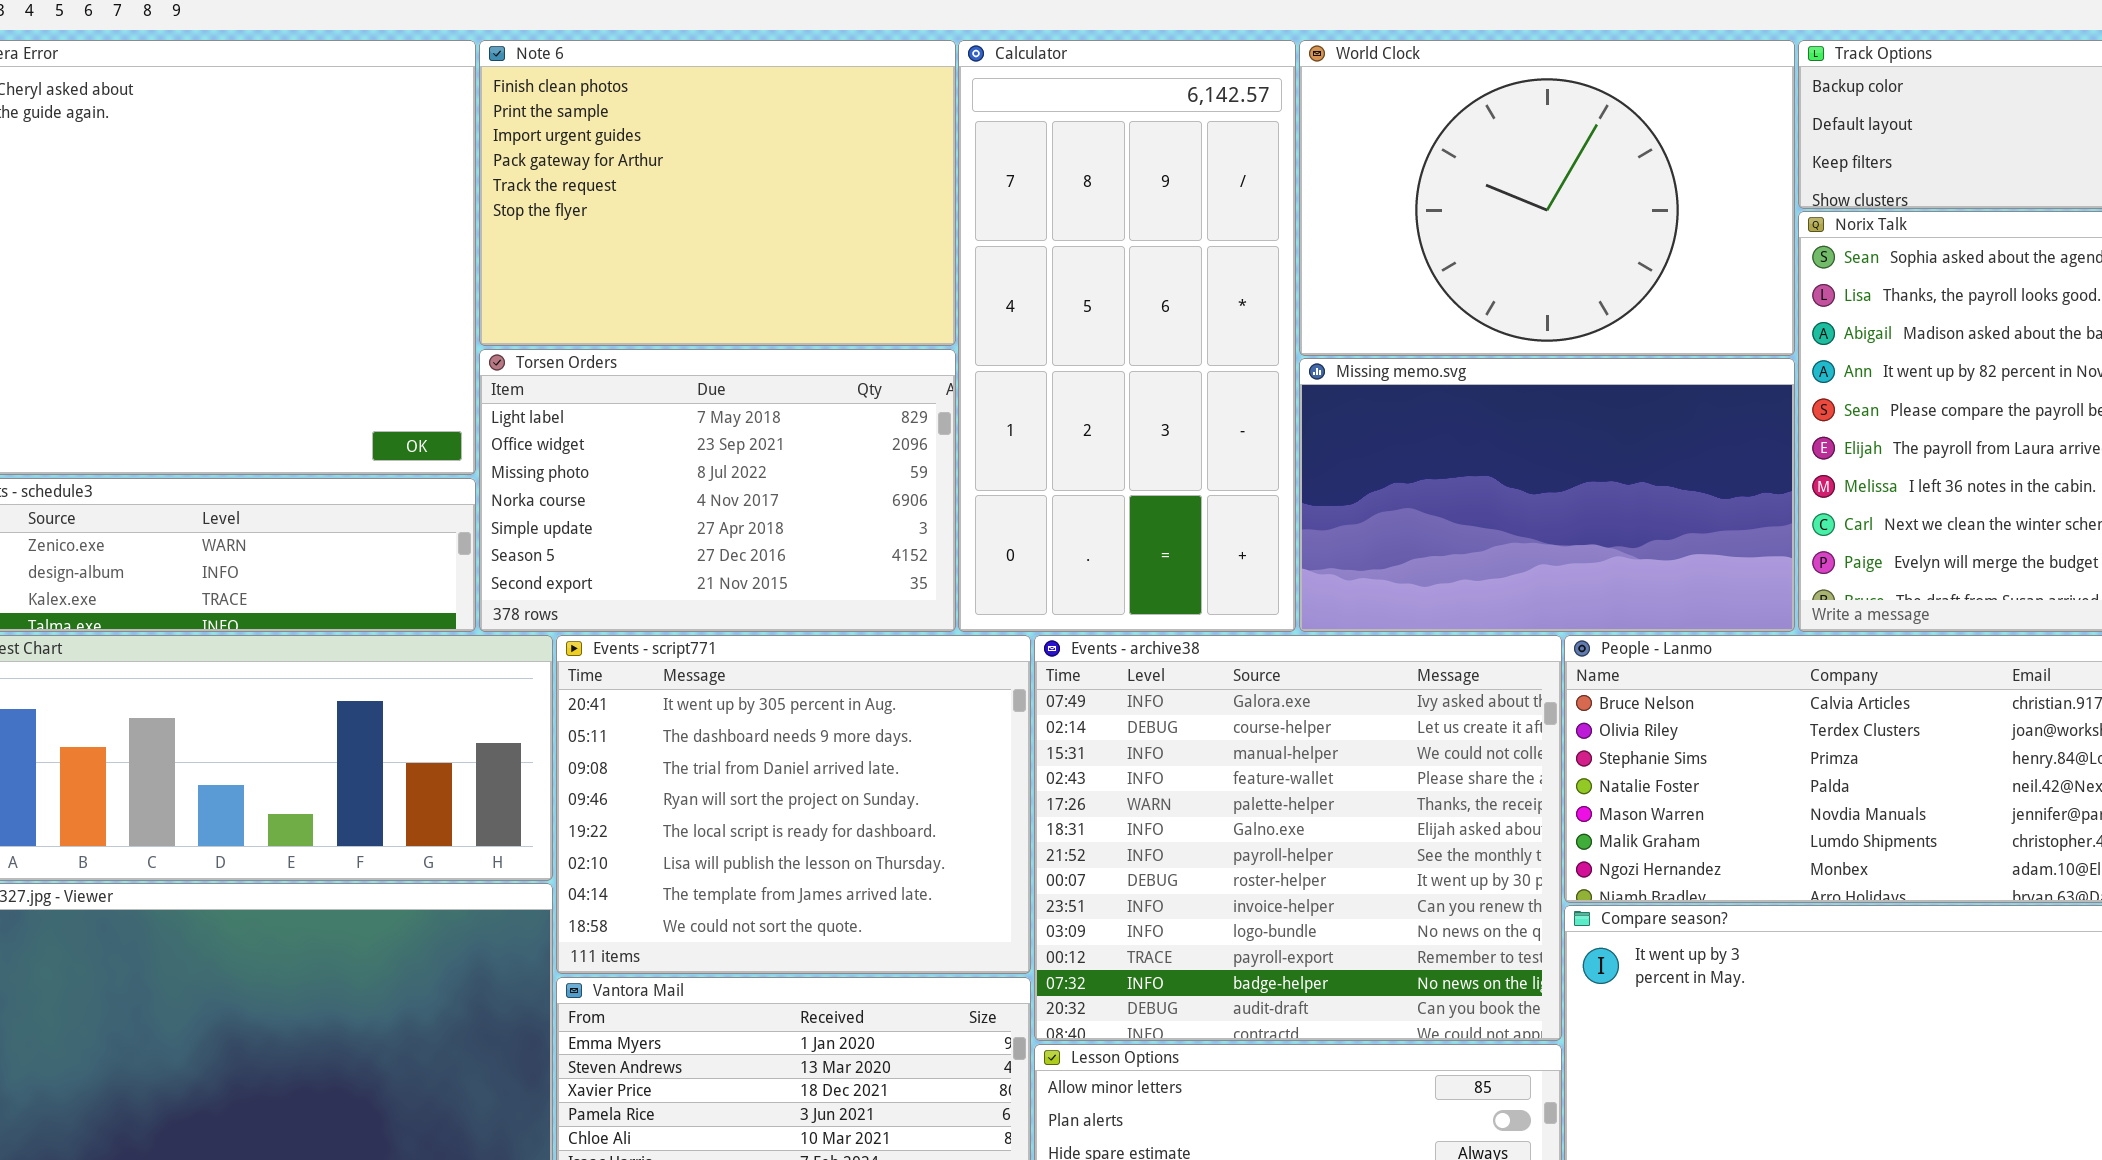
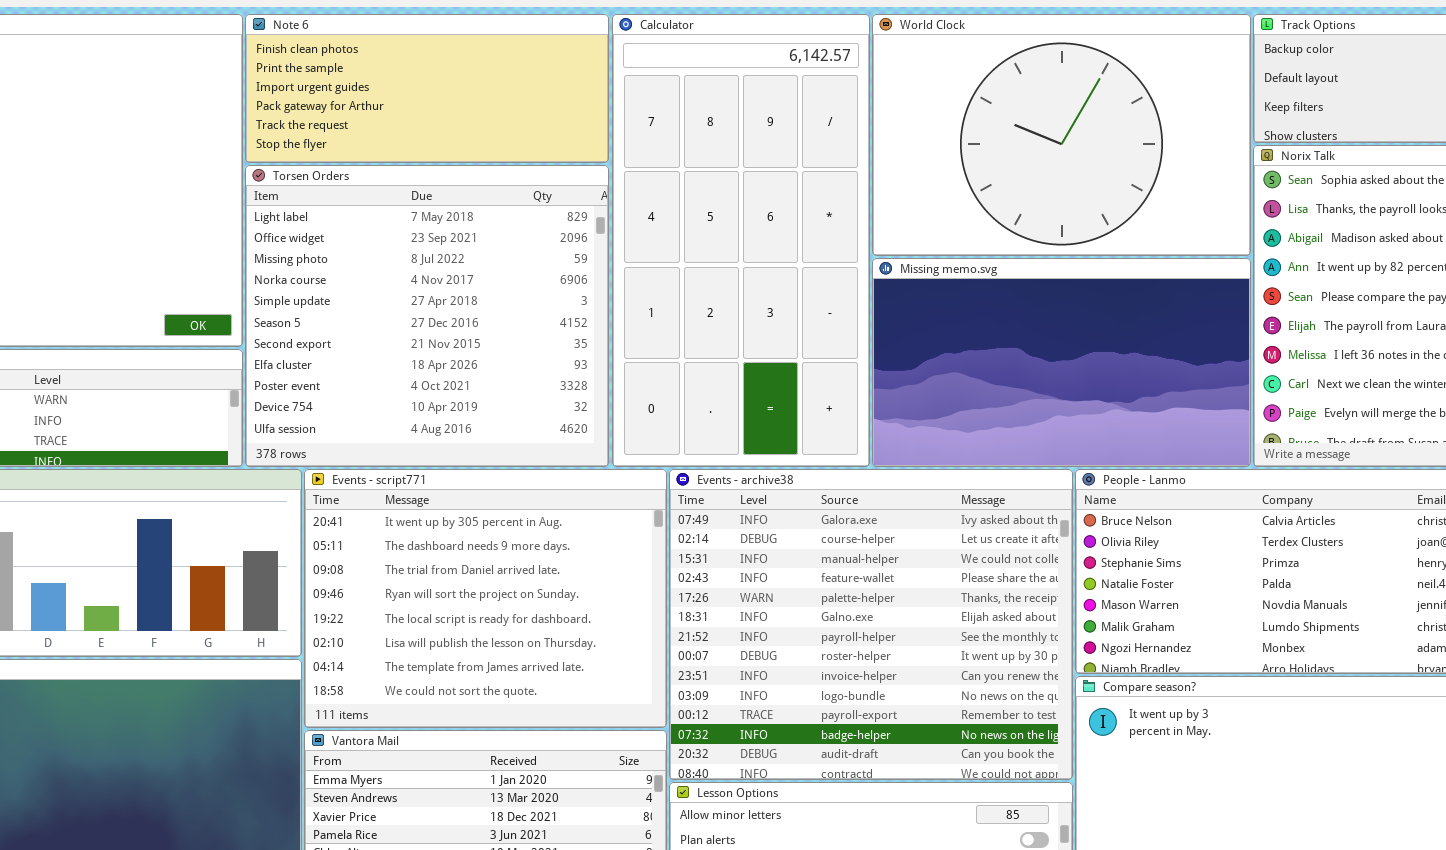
Note 6: [479,40,956,346] -> [245,14,609,163], resized
Torsen Orders: [479,349,956,632] -> [245,165,609,467], resized

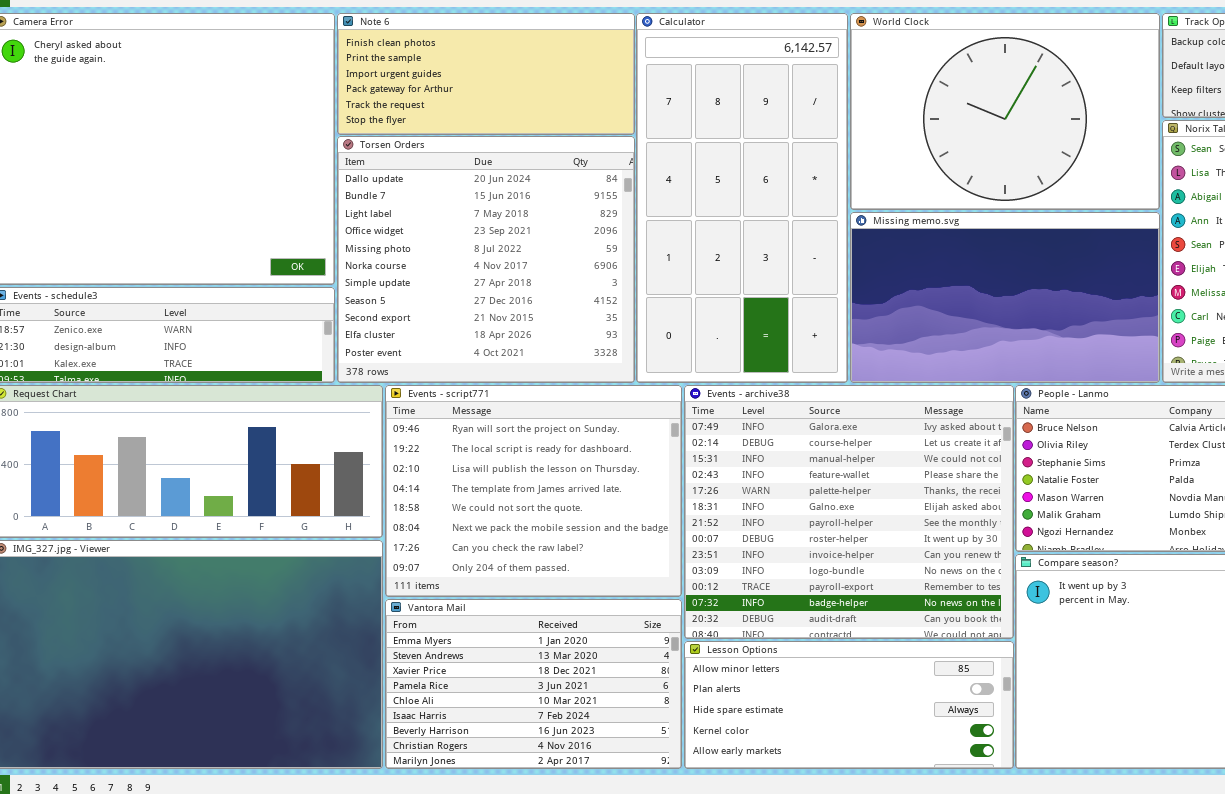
Torsen Orders: [245,165,609,467] -> [337,136,635,383], scrolled up 2 rows
Events - script771: [304,469,667,728] -> [385,385,682,597], scrolled down 3 rows

